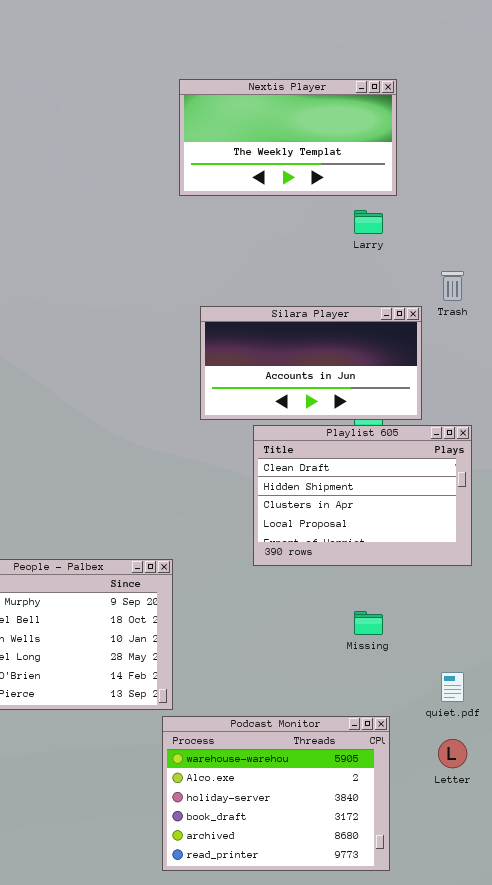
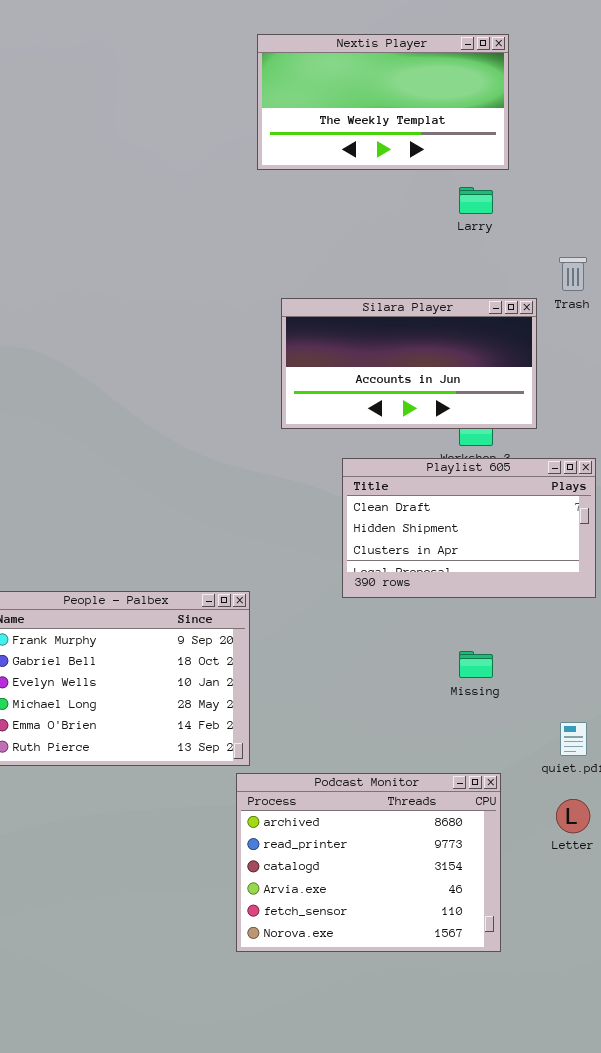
Playlist 605: [253,425,472,566] -> [342,458,596,598], resized
Podcast Monitor: [162,716,390,871] -> [236,773,501,952], scrolled down 4 rows

